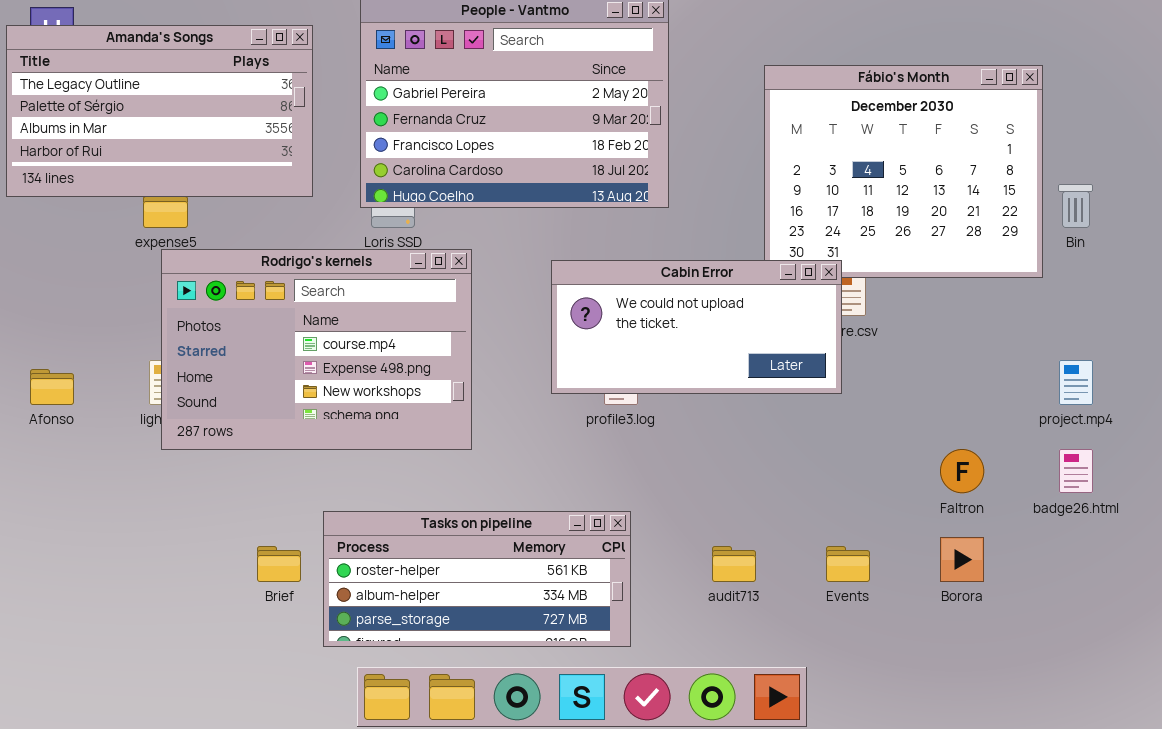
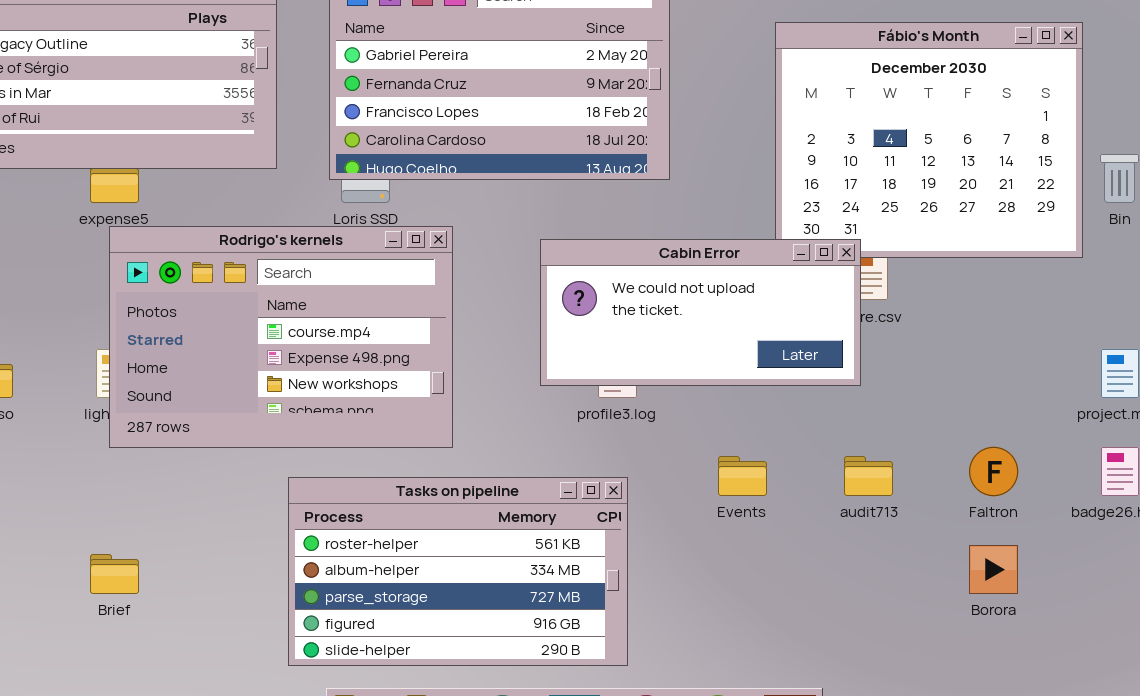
Tasks on pipeline: [323,511,631,647] -> [288,477,628,666], resized
Brief: [257,546,301,582] -> [90,554,139,594], moved
audit713: [712,546,756,582] -> [844,456,893,496], moved
Events: [826,546,870,582] -> [718,456,767,496], moved

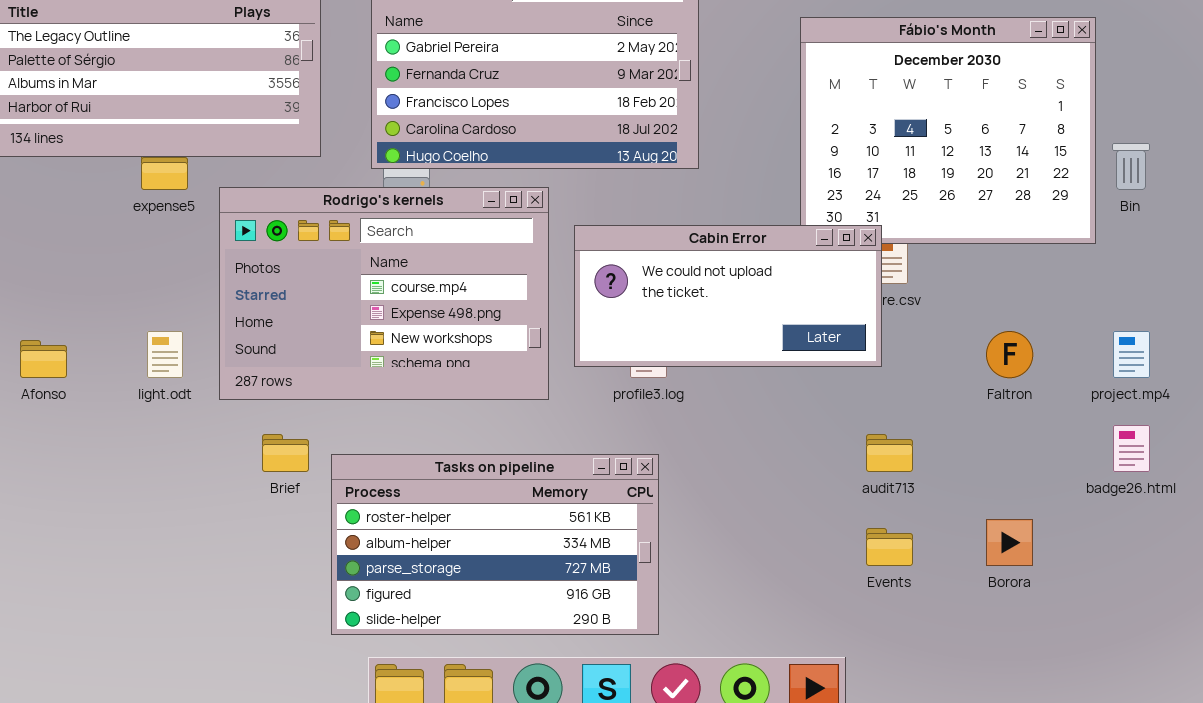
Rodrigo's kernels: [109,226,453,448] -> [219,187,549,400], moved
Faltron: [969,447,1018,496] -> [986,331,1033,378], moved
Events: [718,456,767,496] -> [866,528,913,566], moved
Brief: [90,554,139,594] -> [262,434,309,472], moved

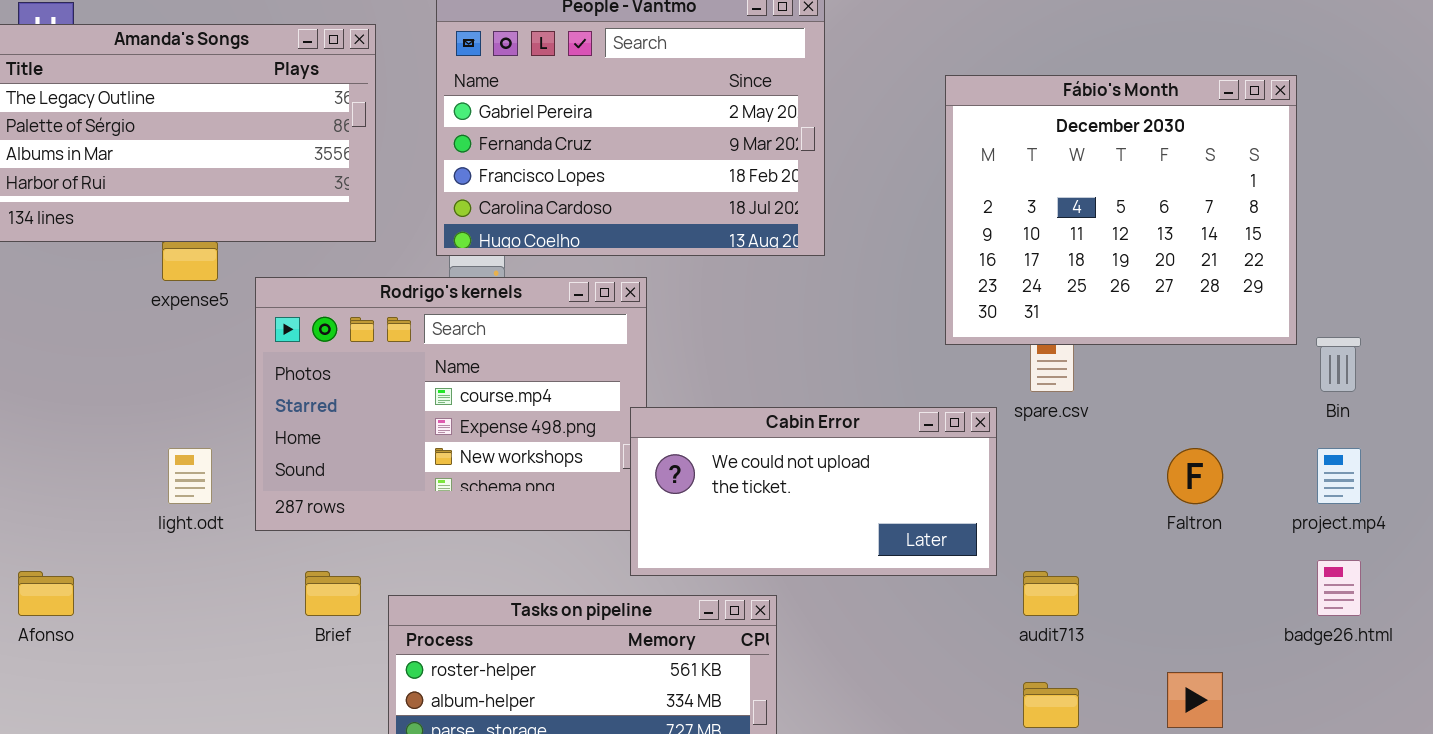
Bin: [1112,143,1150,190] -> [1316,337,1361,392], moved
Cabin Error: [574,225,882,367] -> [630,407,997,576], moved
Afonso: [20,340,67,378] -> [18,571,74,616], moved

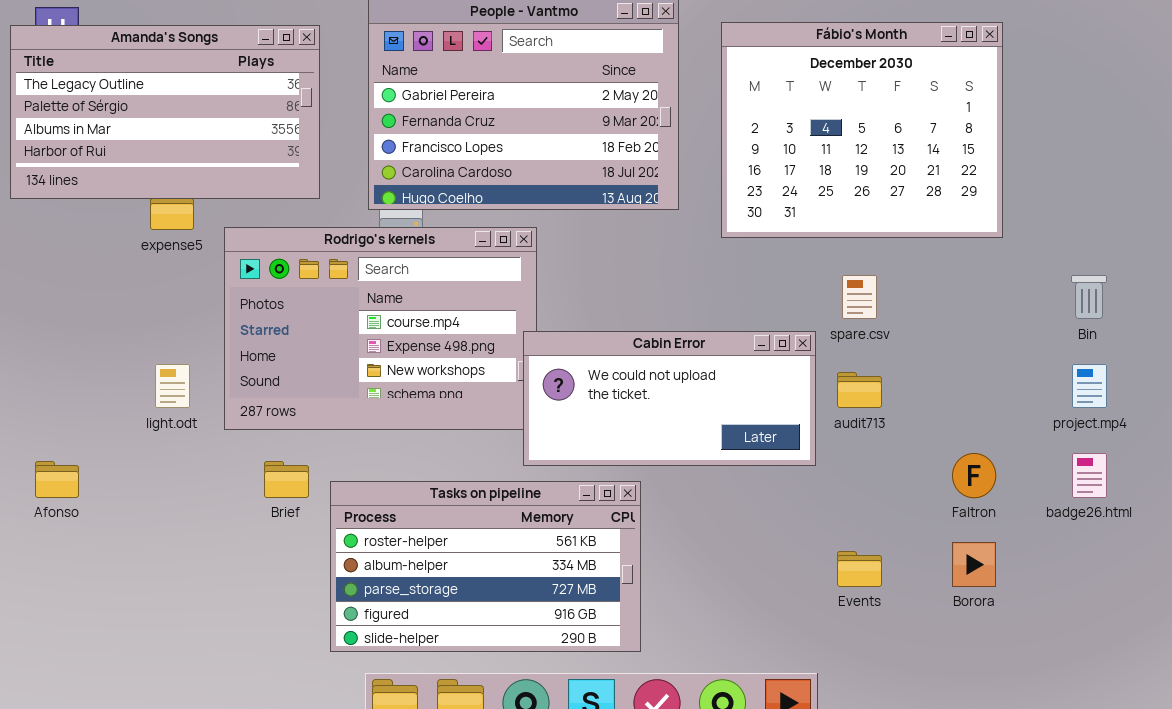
Fábio's Month: [945,75,1297,345] -> [721,22,1003,238], moved
Faltron: [1167,448,1223,504] -> [952,453,996,498], moved
audit713: [1023,571,1079,616] -> [837,372,882,408], moved

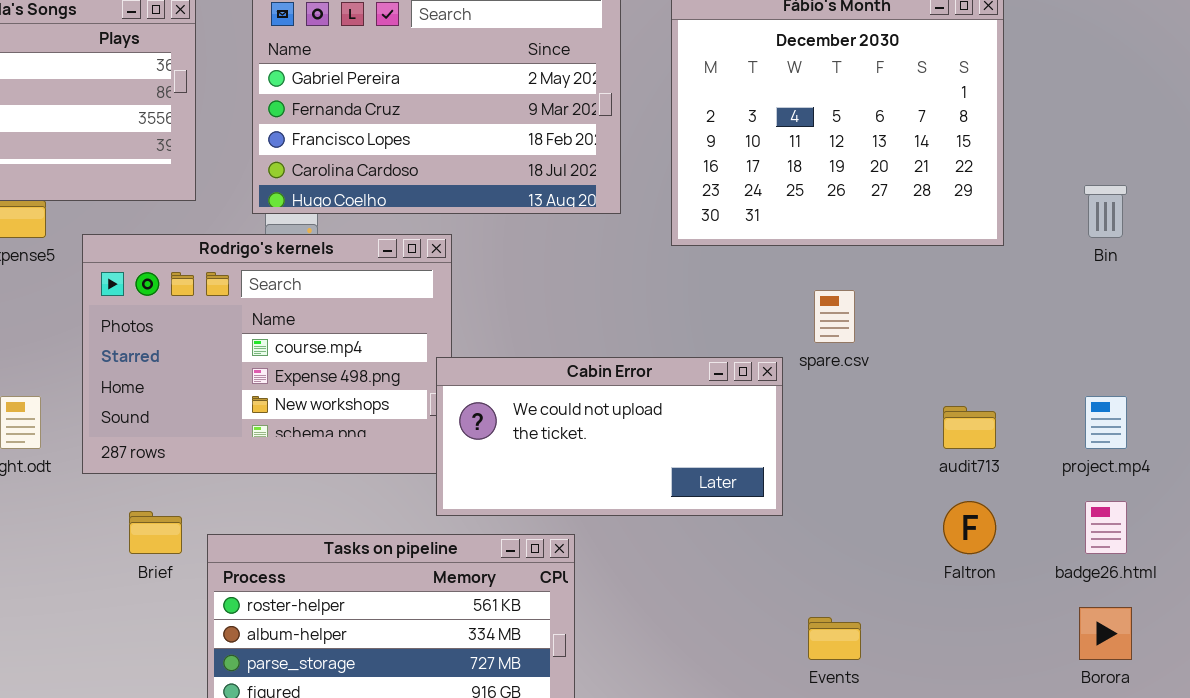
Bin: [1071,275,1107,319] -> [1084,185,1127,238], moved
audit713: [837,372,882,408] -> [943,406,996,449], moved
Borora: [952,542,996,587] -> [1079,607,1132,660], moved

